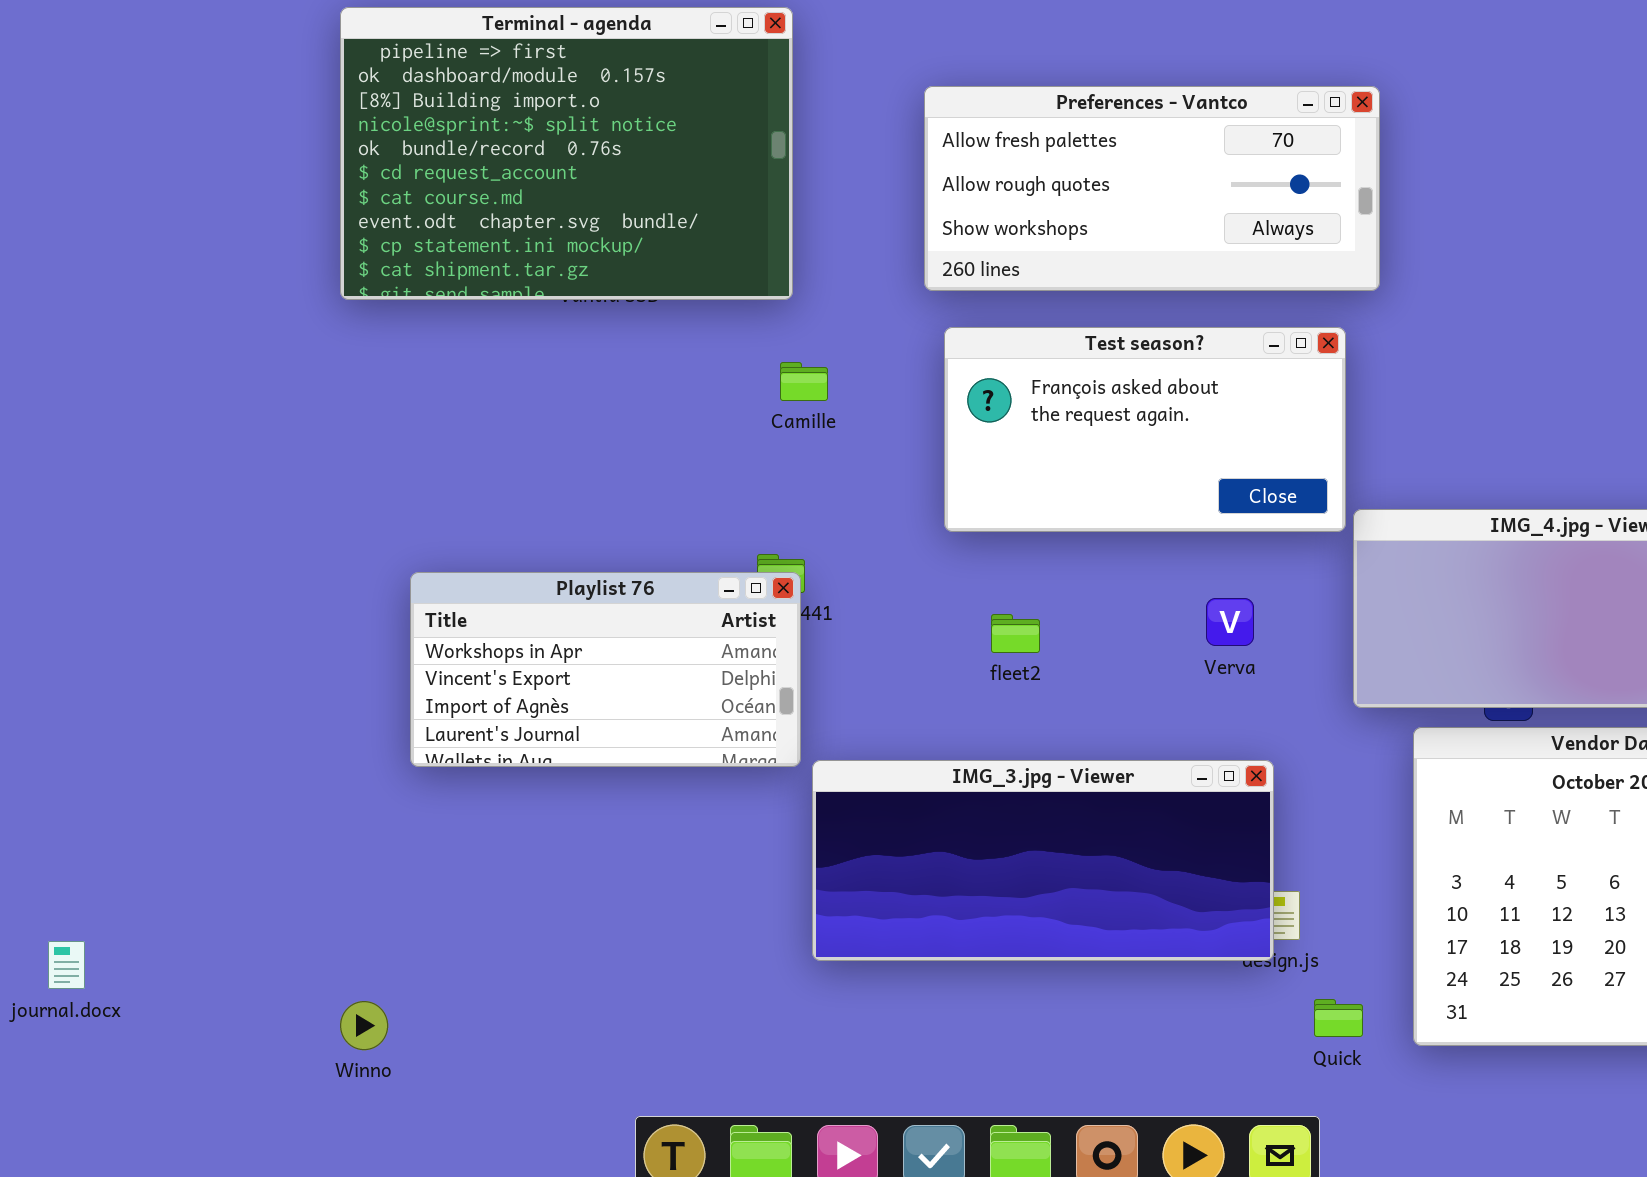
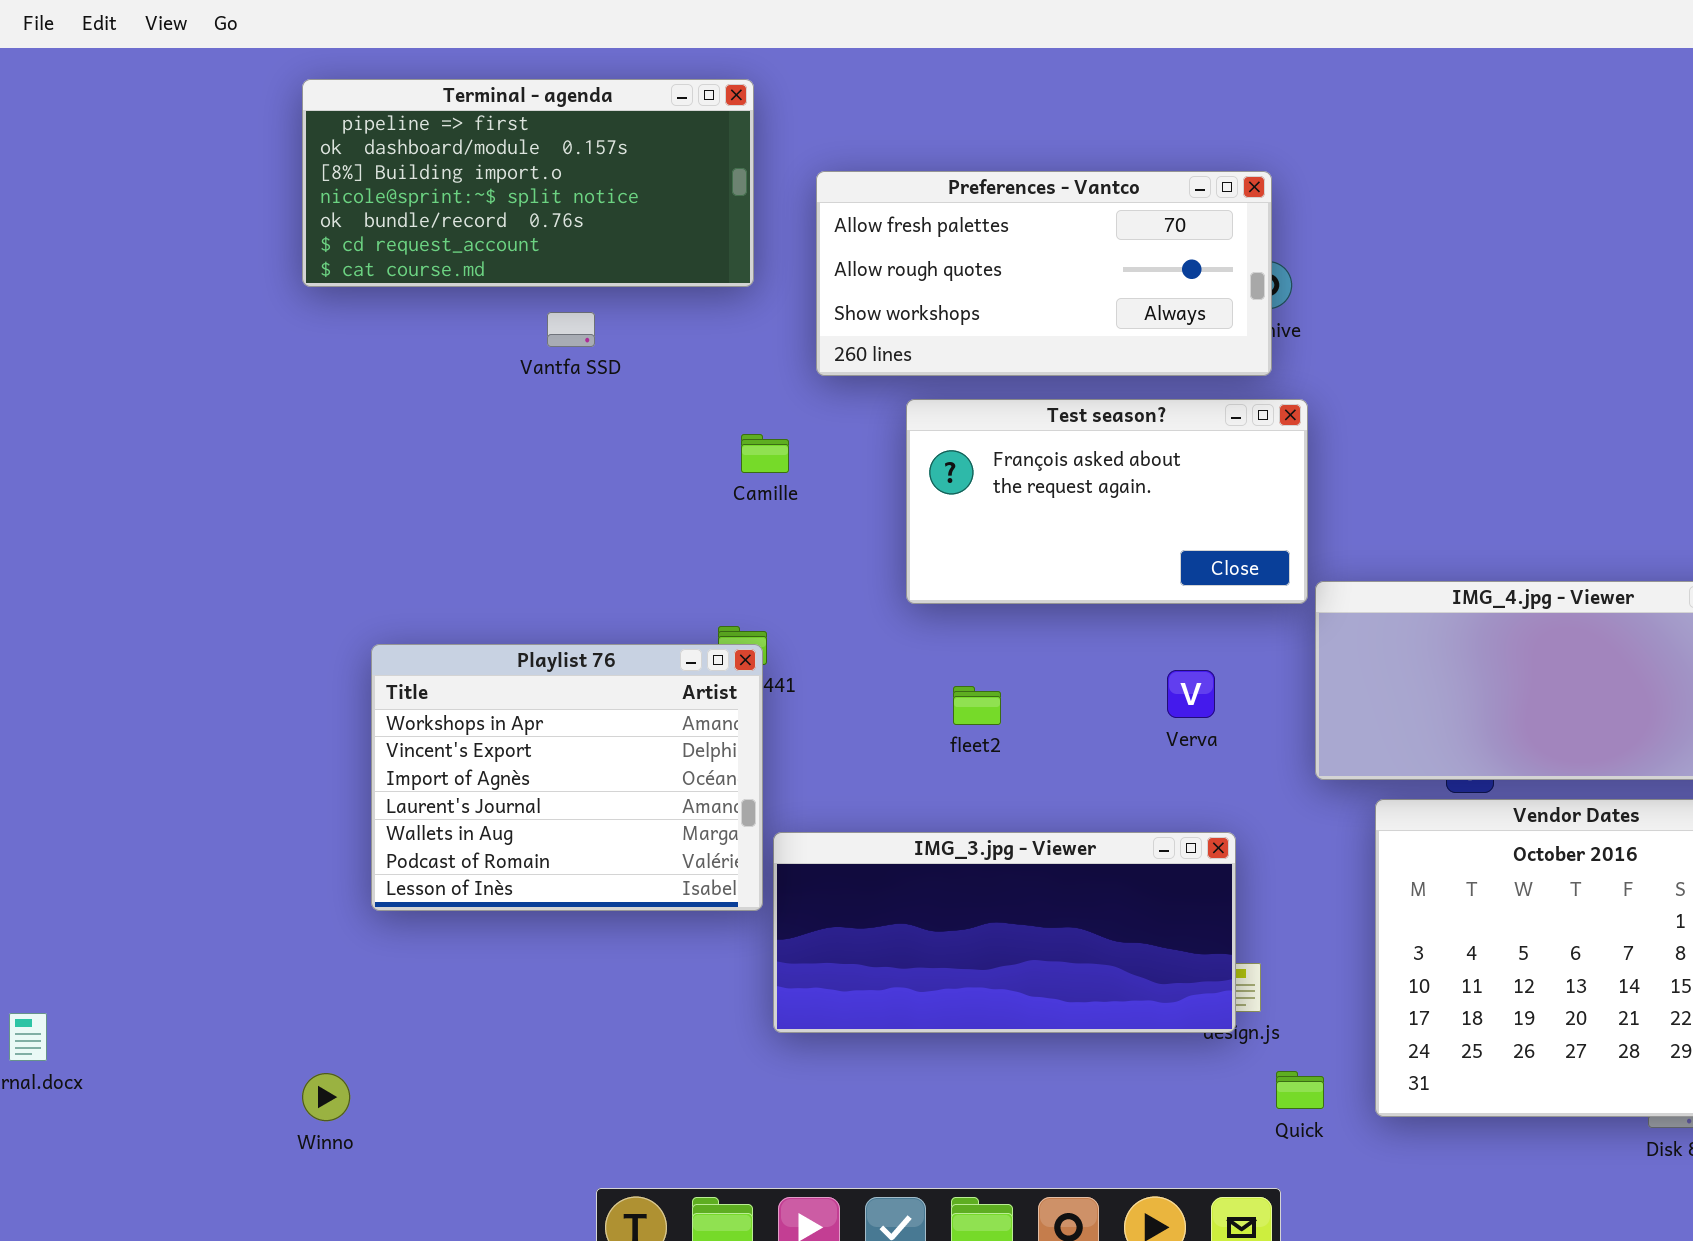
Terminal - agenda: [340,7,793,300] -> [302,79,754,287], resized
Preferences - Vantco: [924,86,1380,291] -> [816,171,1272,376], moved
Playlist 76: [410,572,801,767] -> [371,644,763,911], resized

